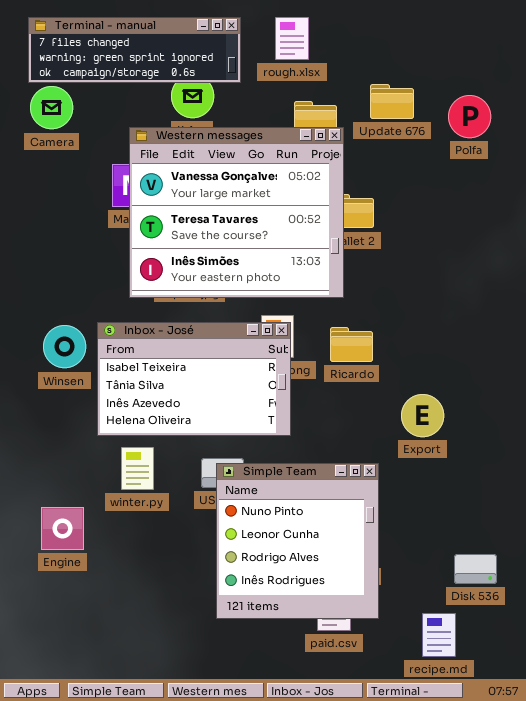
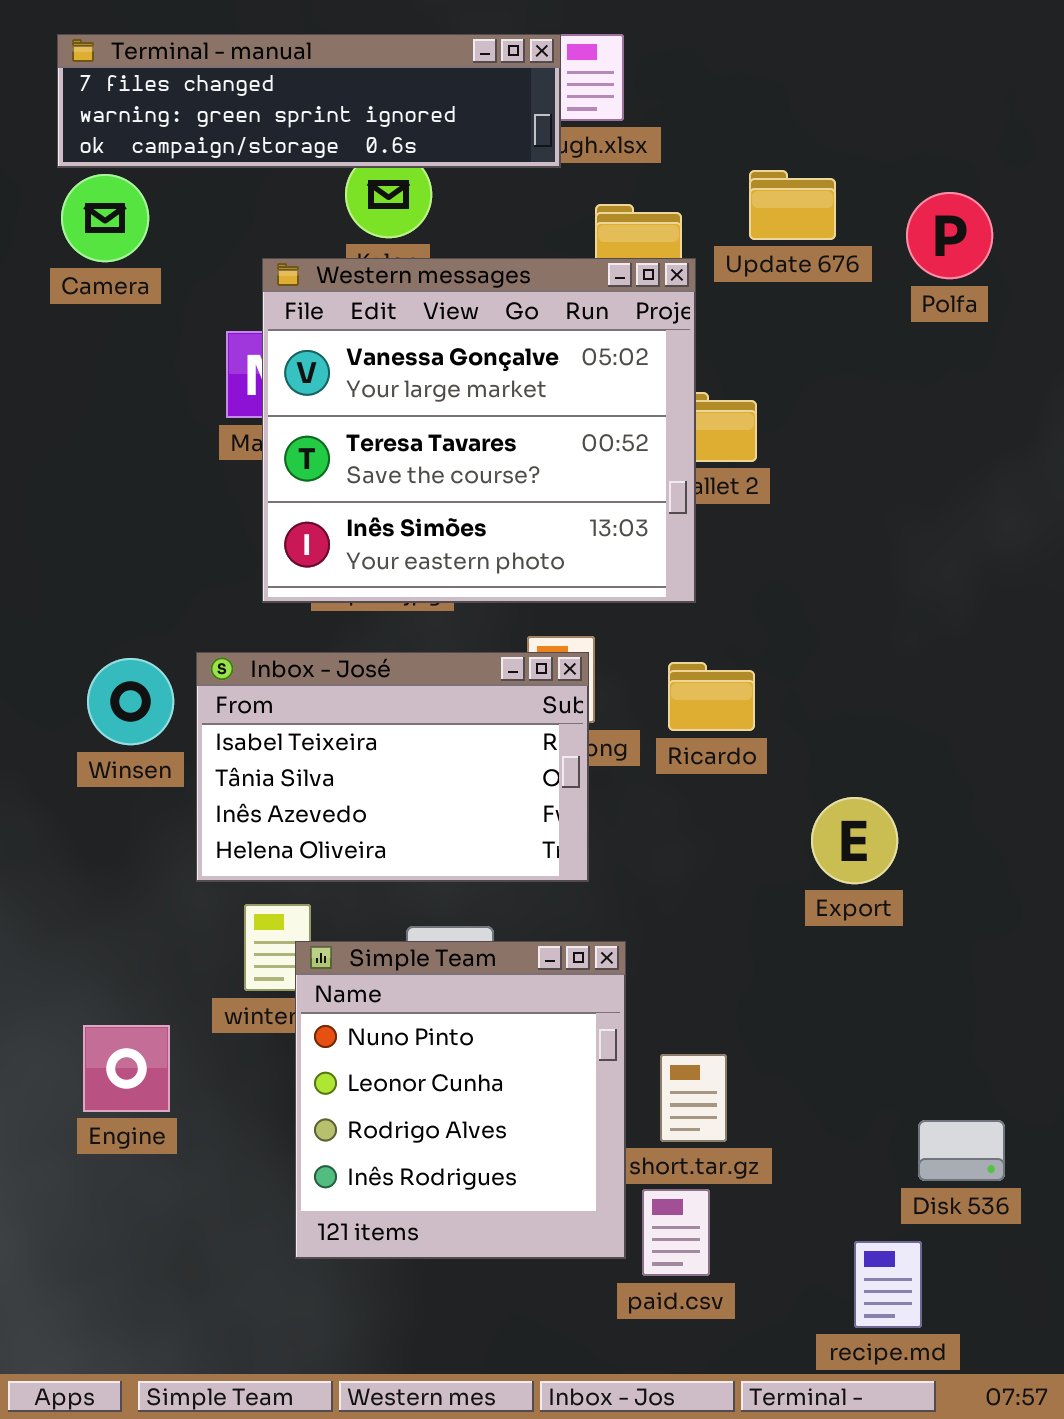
Terminal - manual: [28,17,241,83] -> [57,34,561,168], resized
Simple Team: [216,463,379,619] -> [295,941,626,1259], moved

